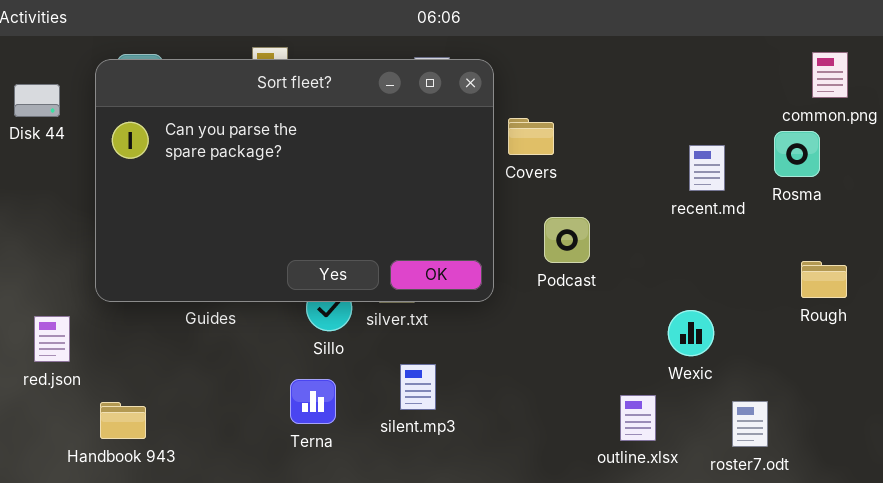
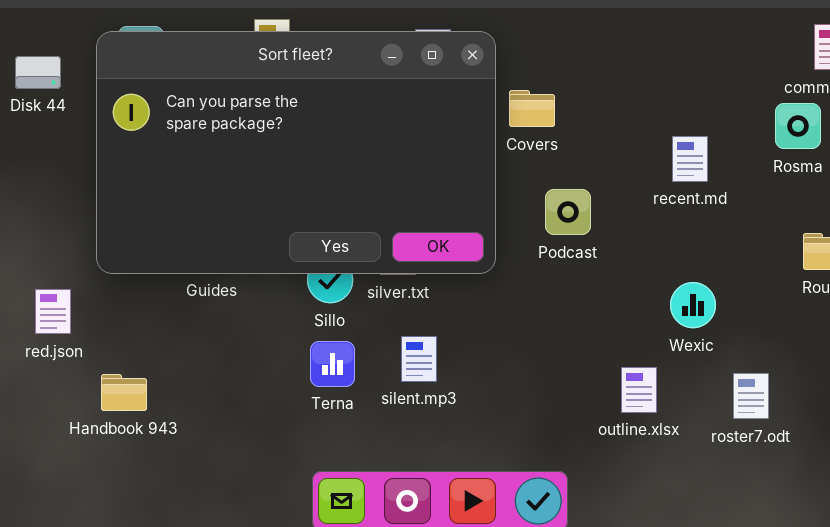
recent.md: [689,145,725,191] -> [672,136,708,182], moved
Terna: [290,379,336,424] -> [310,341,355,387], moved

